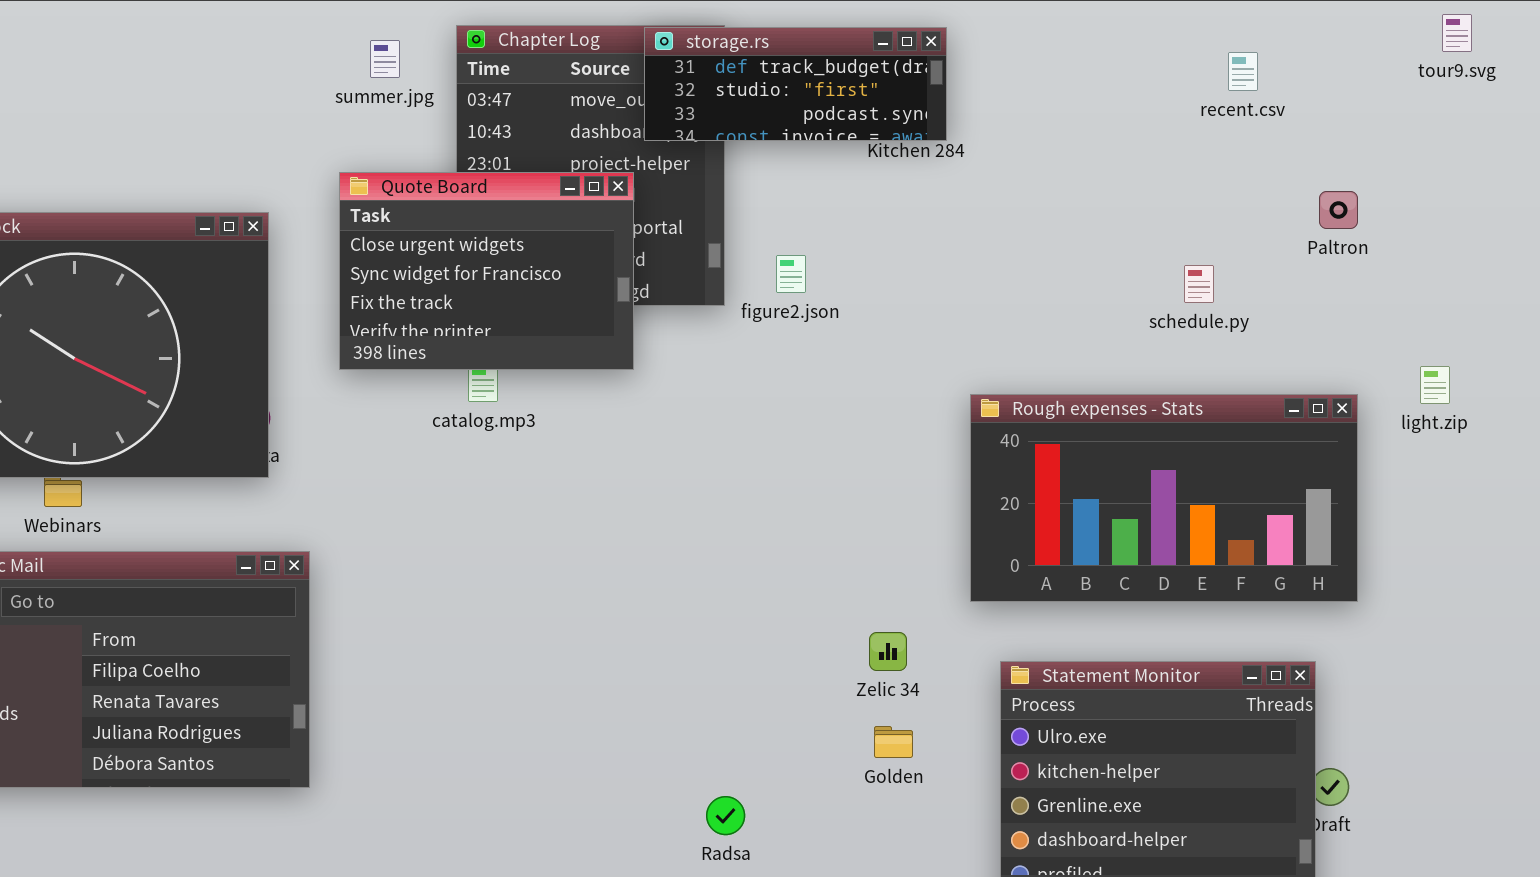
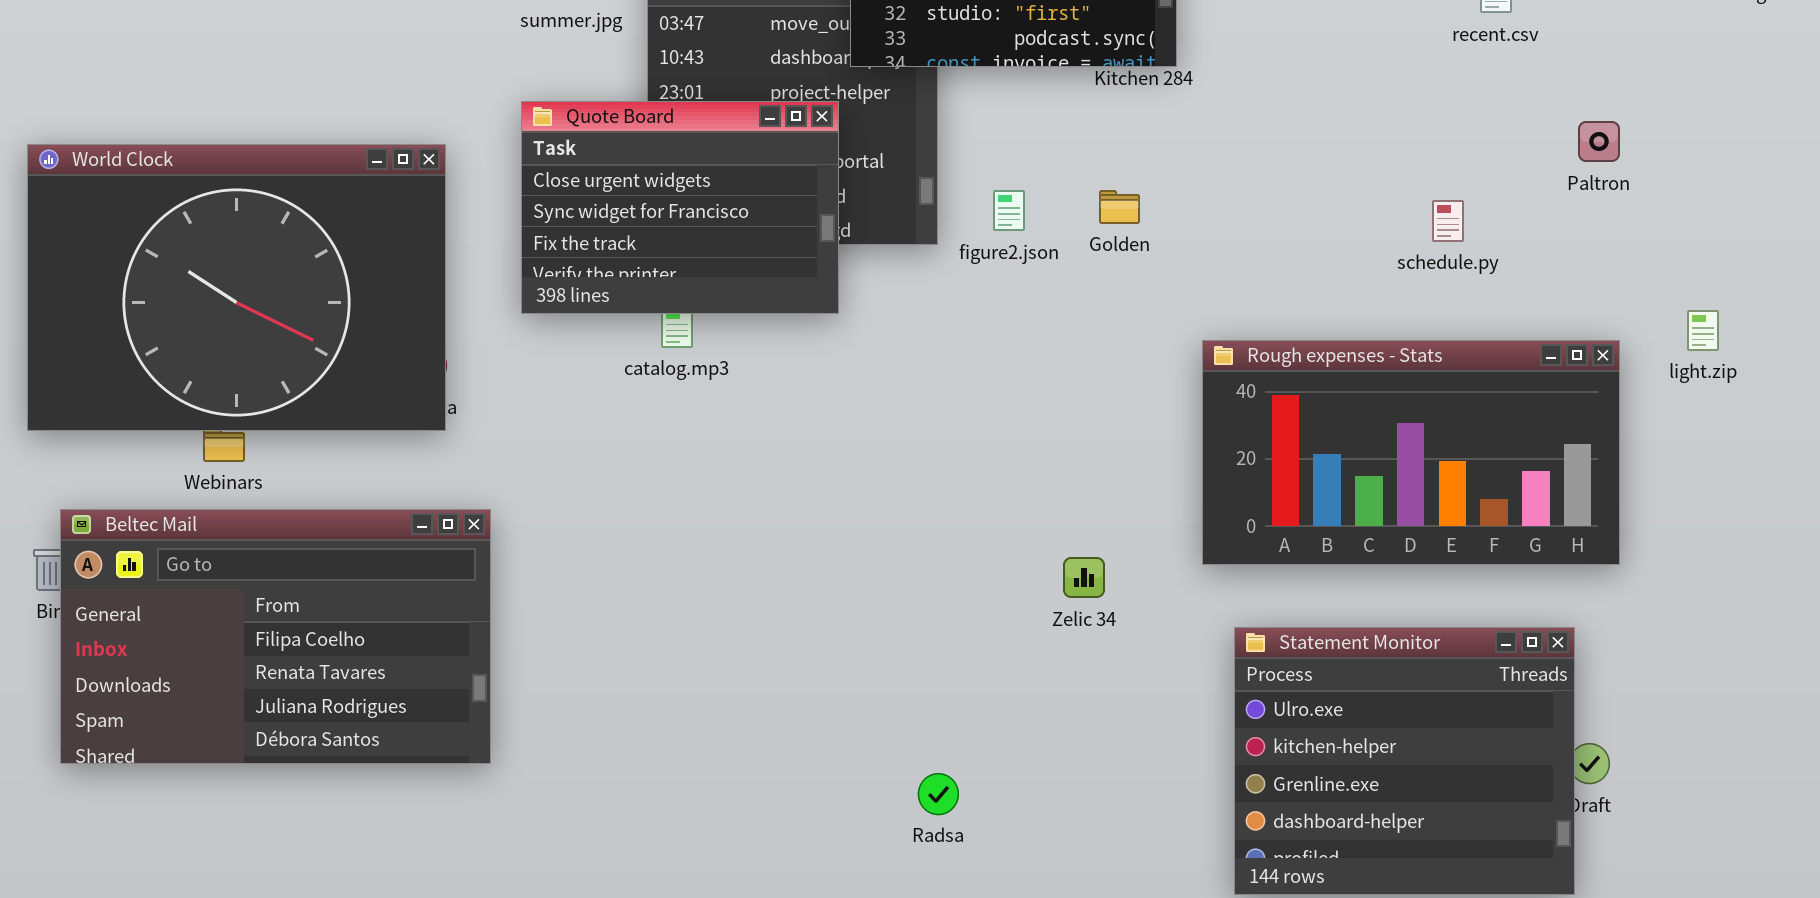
Zelic 34: [869,632,907,671] -> [1063,557,1105,598], moved
Golden: [874,726,913,758] -> [1099,190,1140,224], moved

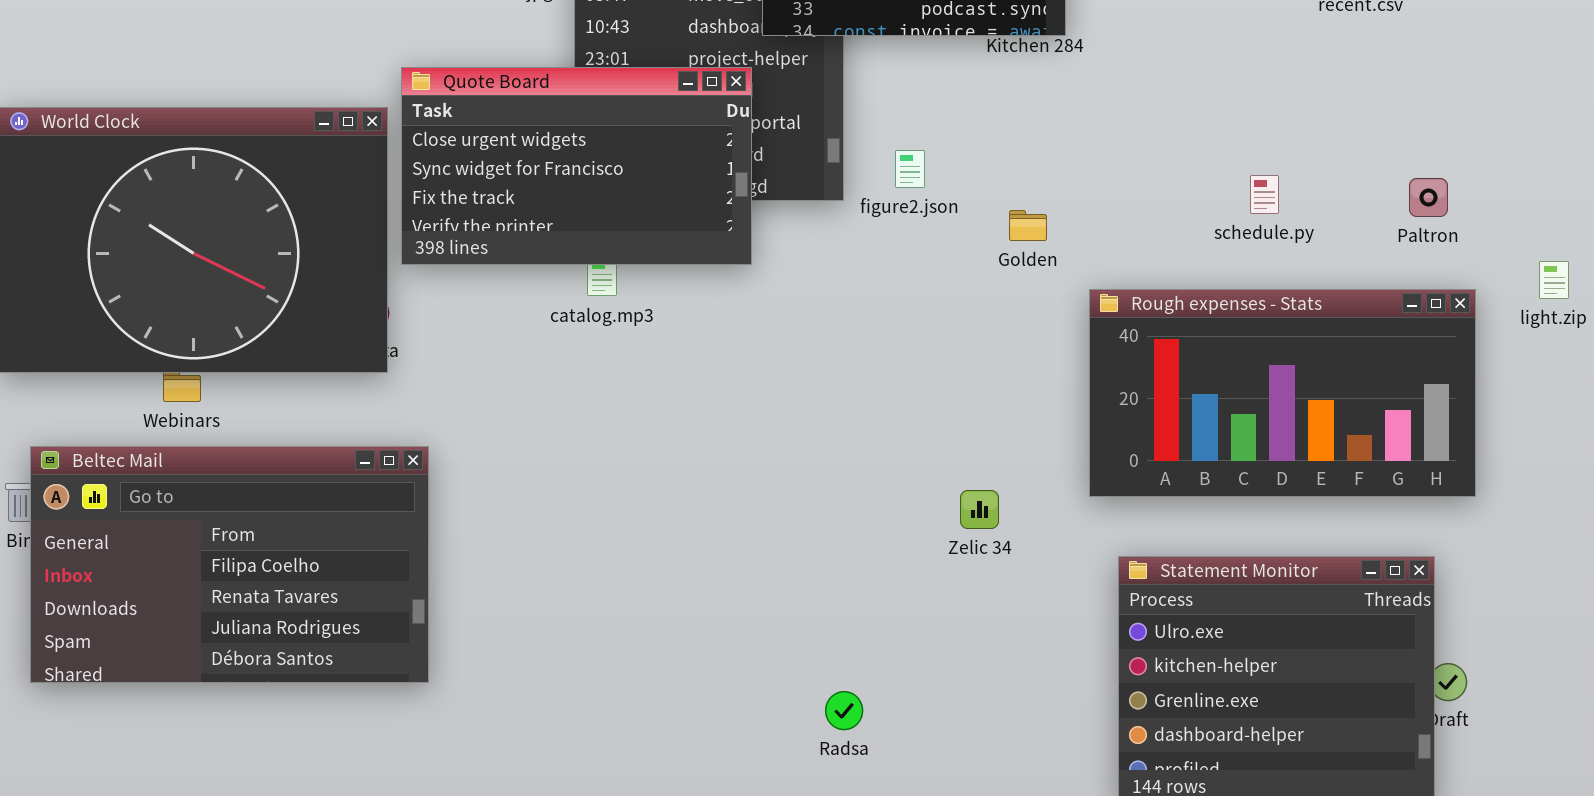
Quote Board: [521,101,839,314] -> [401,67,752,265], resized
Paltron: [1578,121,1620,162] -> [1409,178,1448,217], moved
Golden: [1099,190,1140,224] -> [1009,210,1047,241], moved
schedule.py: [1432,200,1464,242] -> [1250,175,1279,214], moved

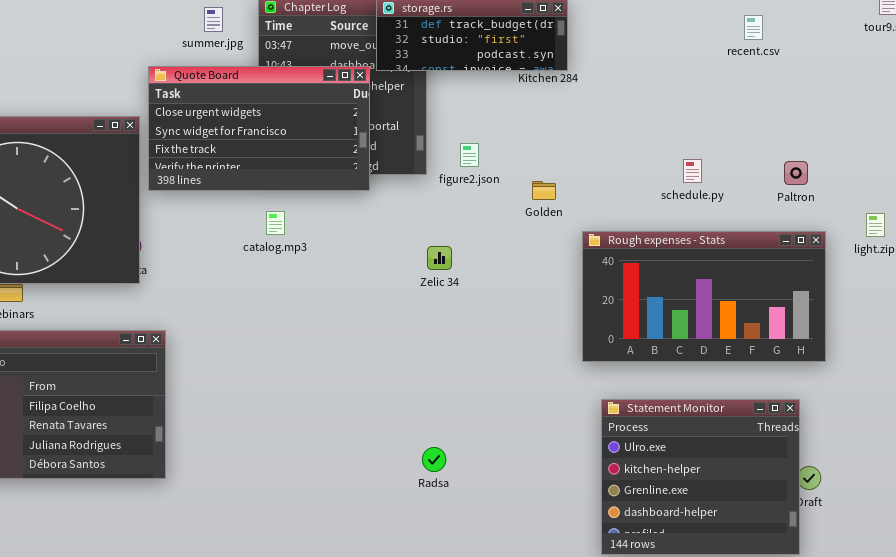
Quote Board: [401,67,752,265] -> [148,66,370,191], moved
Zelic 34: [960,490,999,529] -> [427,246,452,270], moved
Radsa: [825,691,863,730] -> [422,447,446,472], moved

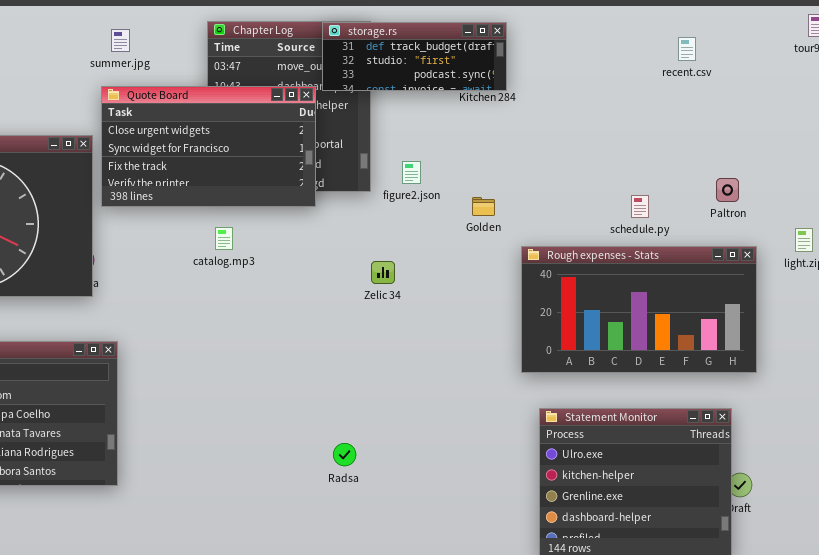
summer.jpg: [204,7,223,32] -> [111,29,130,52], moved
schedule.py: [683,159,702,183] -> [631,195,649,218], moved
Radsa: [422,447,446,472] -> [333,443,356,466], moved

